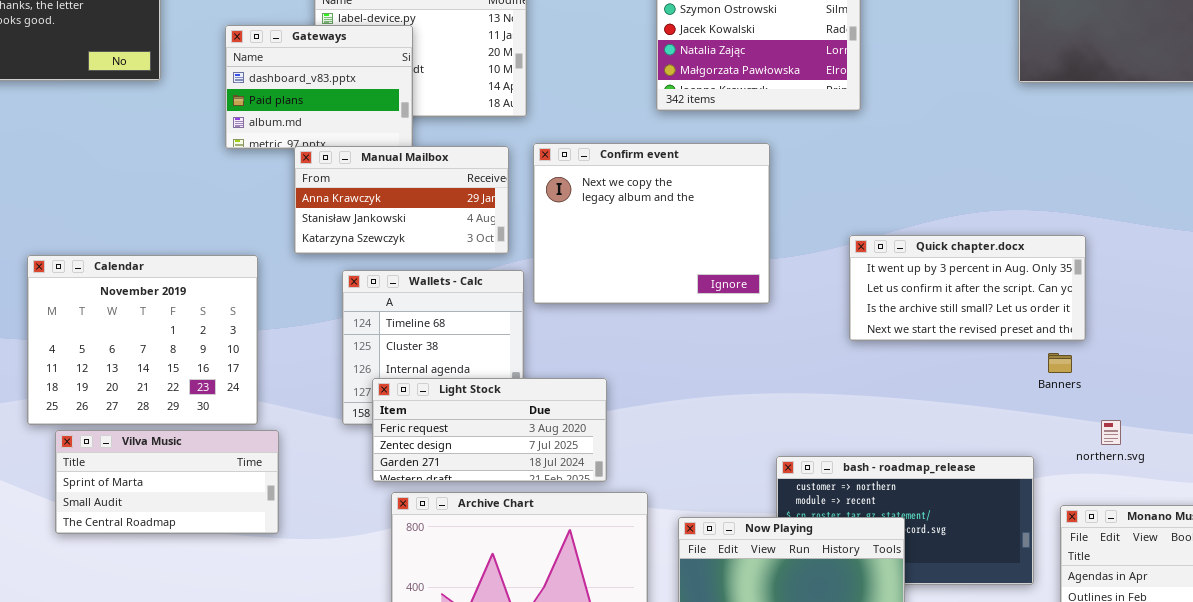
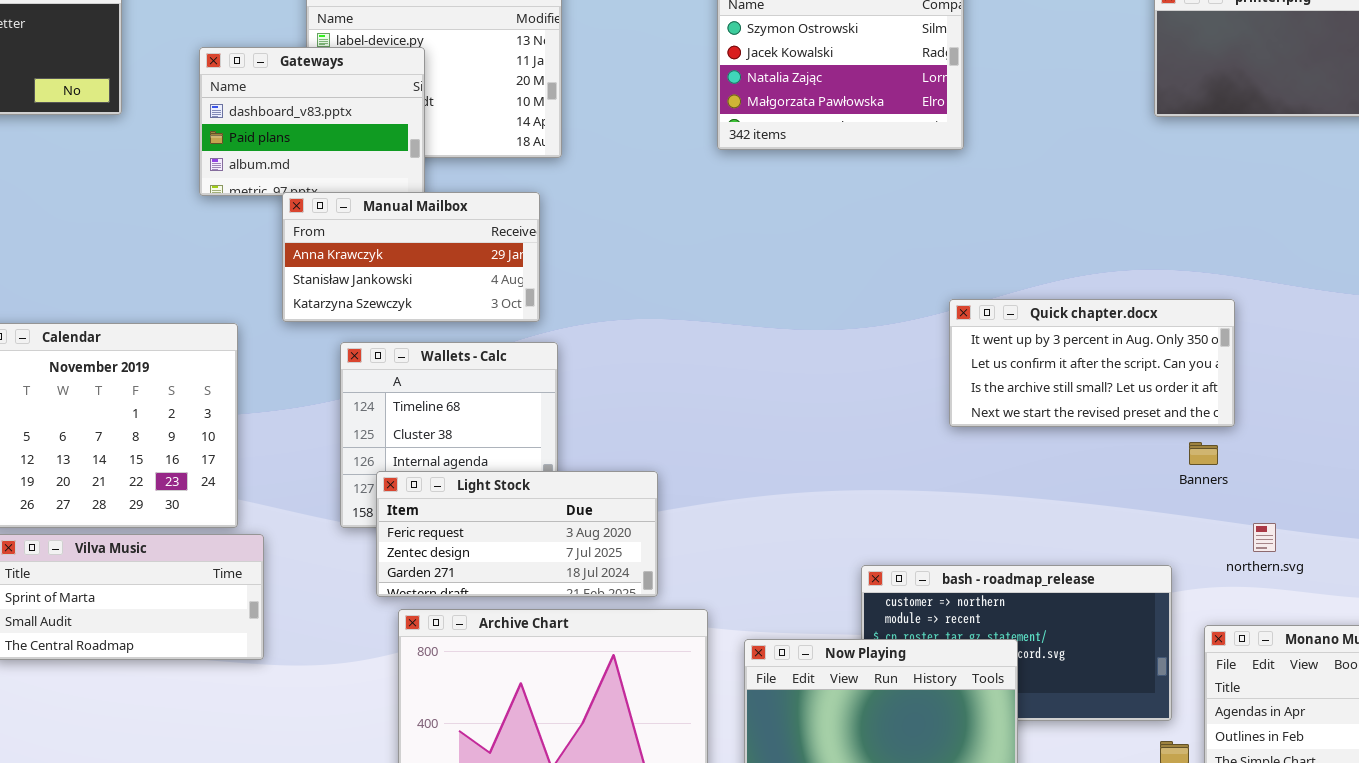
Confirm event: [533,143,770,304] -> none, closed

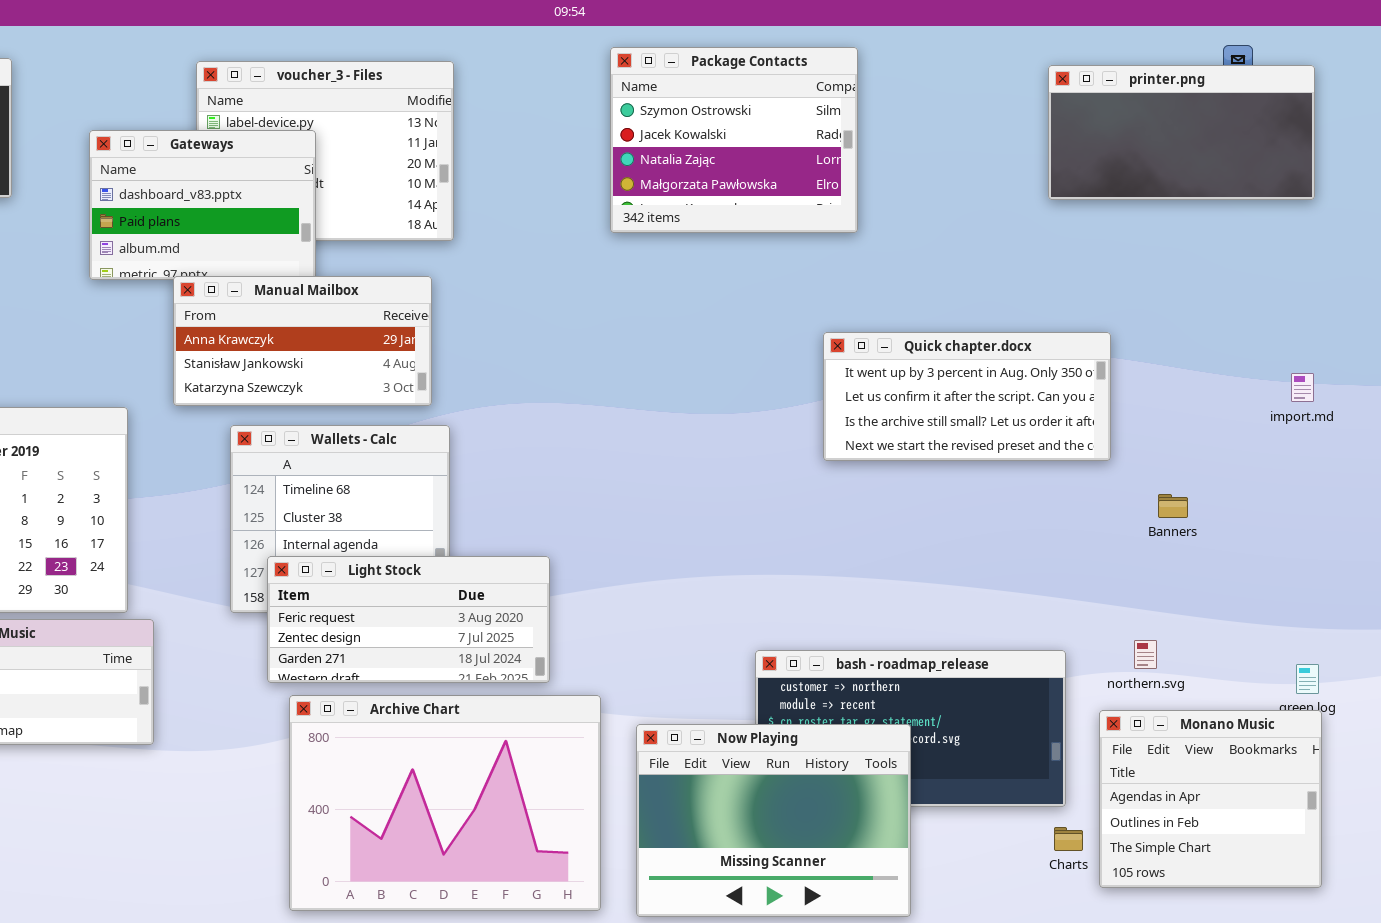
Quick chapter.docx: [949,299,1235,427] -> [823,332,1111,461], moved
Banners: [1189,442,1218,465] -> [1158,494,1188,518], moved
northern.svg: [1253,523,1276,552] -> [1134,640,1157,669], moved

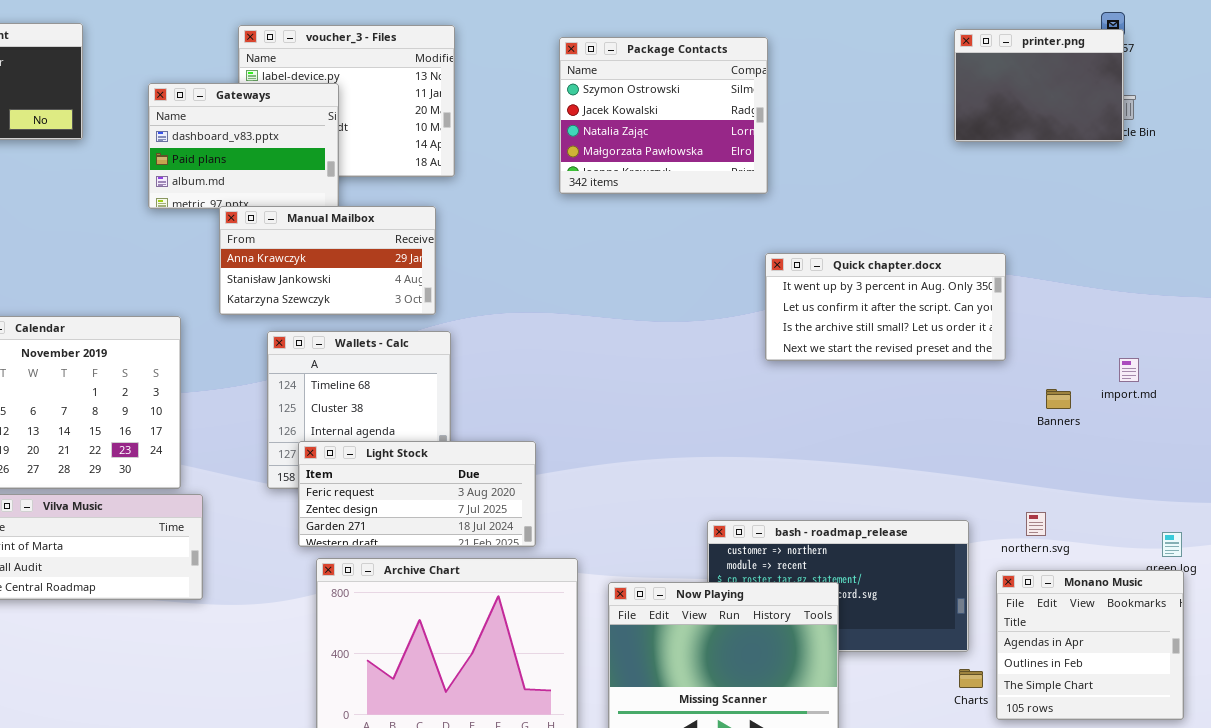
Package Contacts: [610,47,858,233] -> [559,37,768,194], moved
printer.png: [1048,65,1315,200] -> [954,29,1124,142], resized
import.md: [1291,373,1314,402] -> [1119,358,1139,382], moved

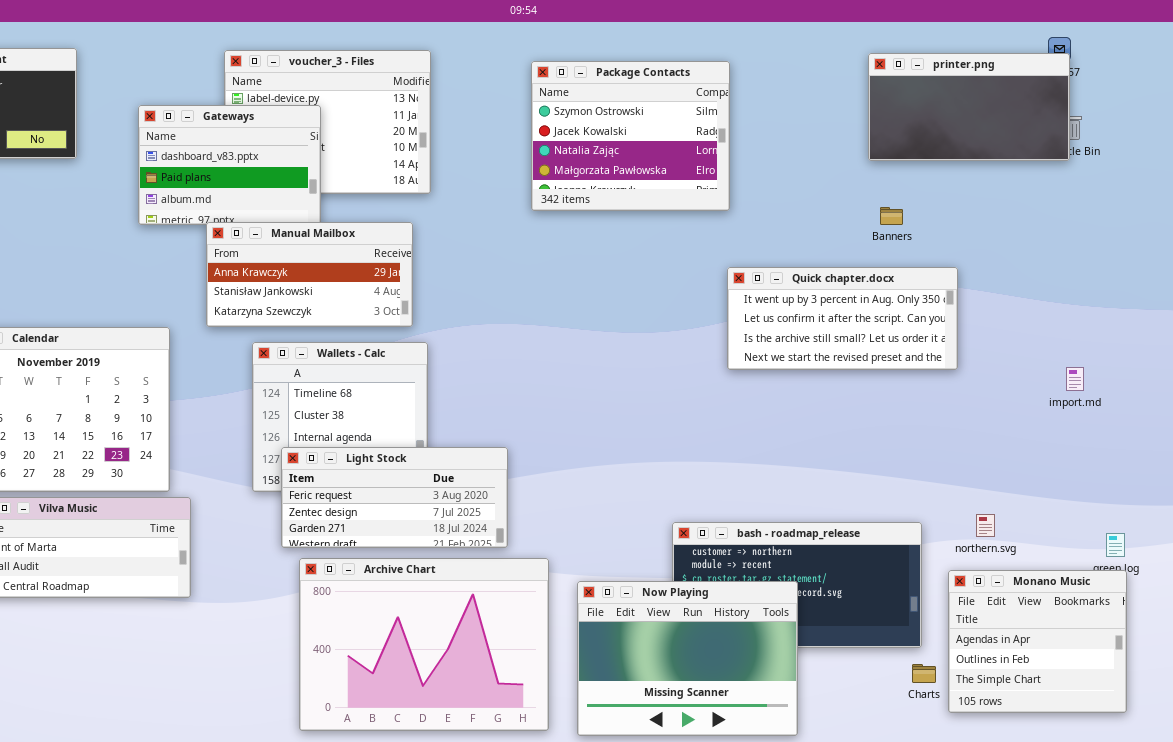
printer.png: [954,29,1124,142] -> [868,53,1070,161], resized
Banners: [1046,389,1071,409] -> [880,207,903,225], moved

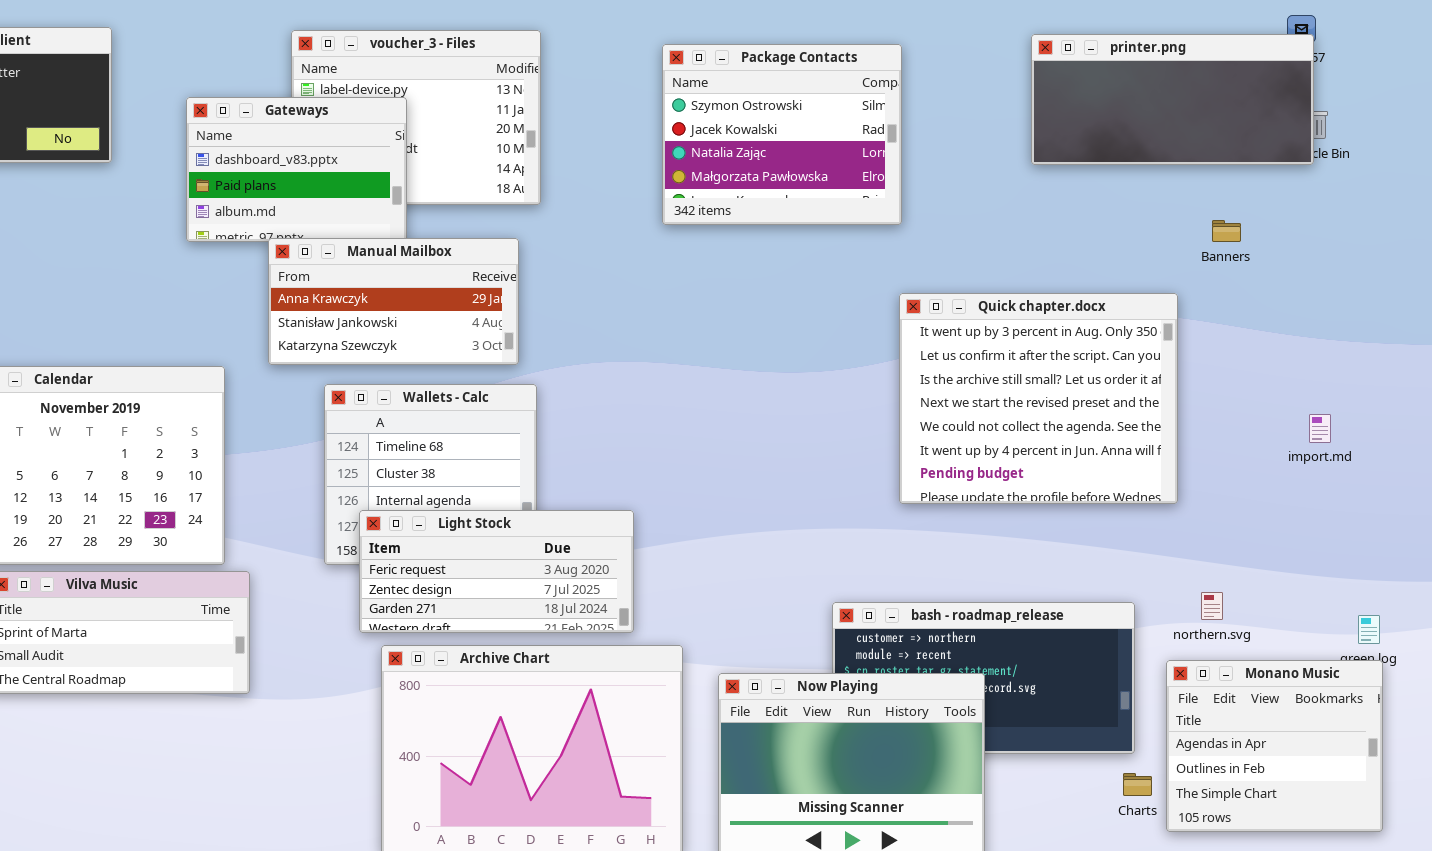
printer.png: [868,53,1070,161] -> [1031,34,1314,165], resized
Banners: [880,207,903,225] -> [1212,220,1241,242], moved
Quick chapter.docx: [727,267,958,370] -> [899,293,1178,504], resized

